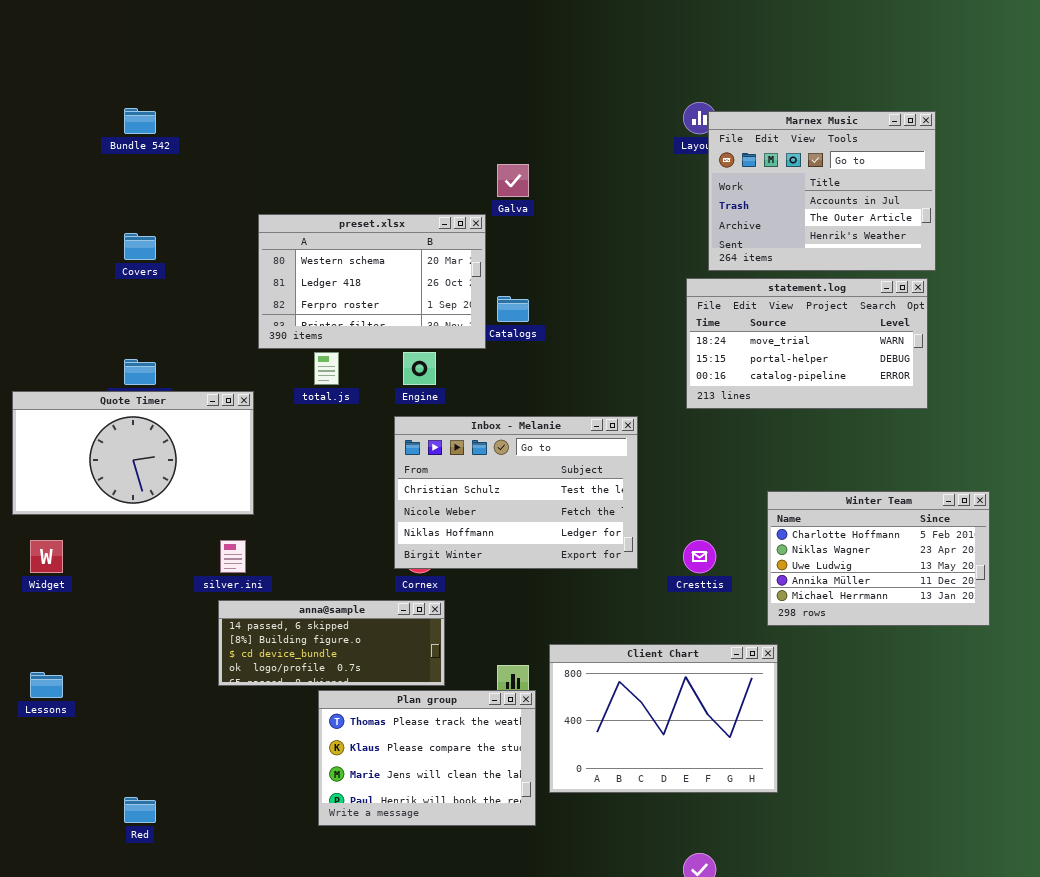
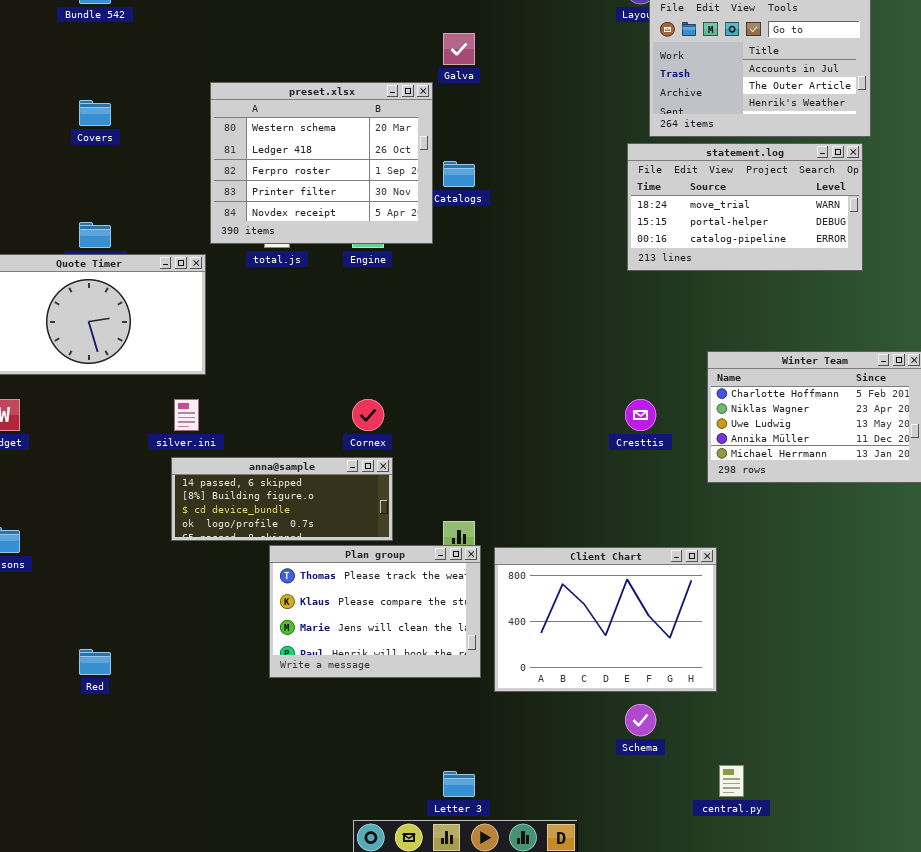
preset.xlsx: [258,214,486,349] -> [210,82,433,244], resized
Inbox - Melanie: [394,416,638,569] -> none, closed
Client Chart: [549,644,778,793] -> [494,547,717,692], moved

